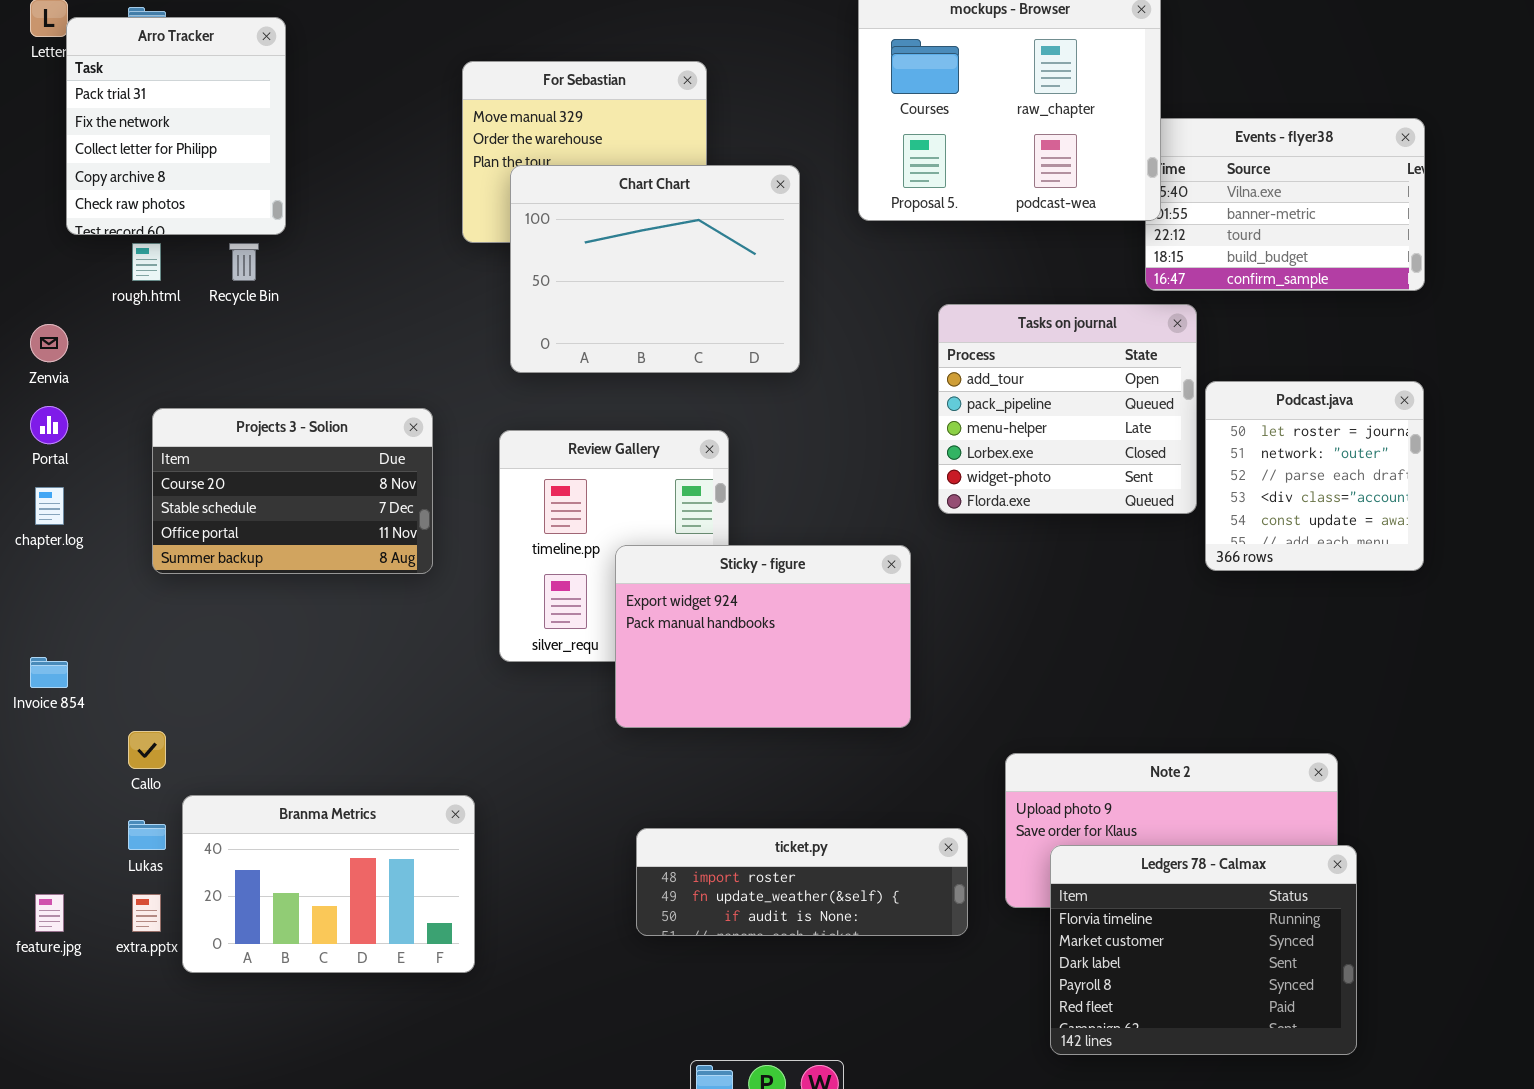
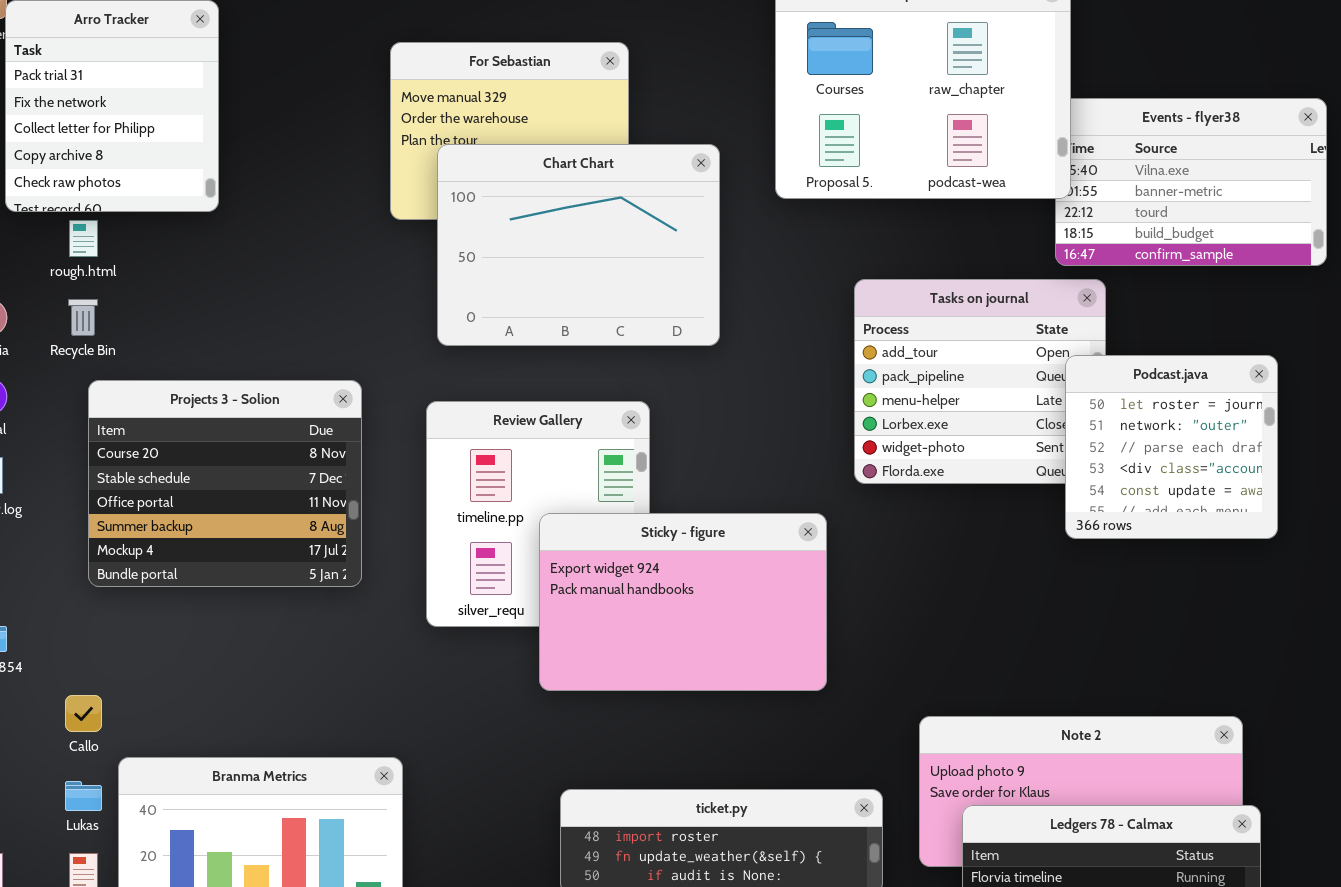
Recycle Bin: [229,243,259,281] -> [68,299,98,336], moved
Podcast.java: [1205,381,1424,571] -> [1065,355,1278,539], moved
Projects 3 - Solion: [152,408,433,574] -> [88,380,362,587], resized

